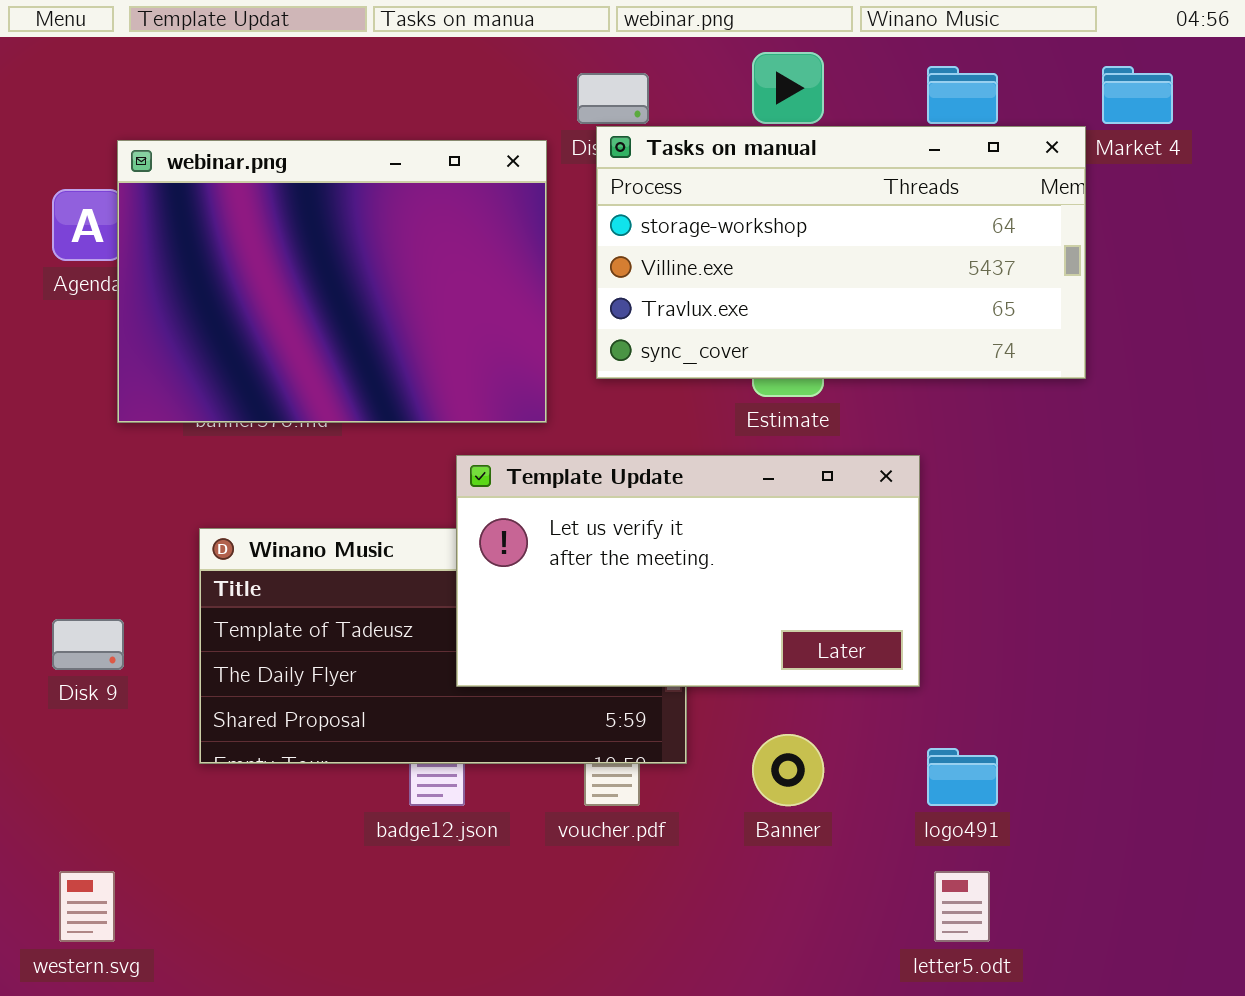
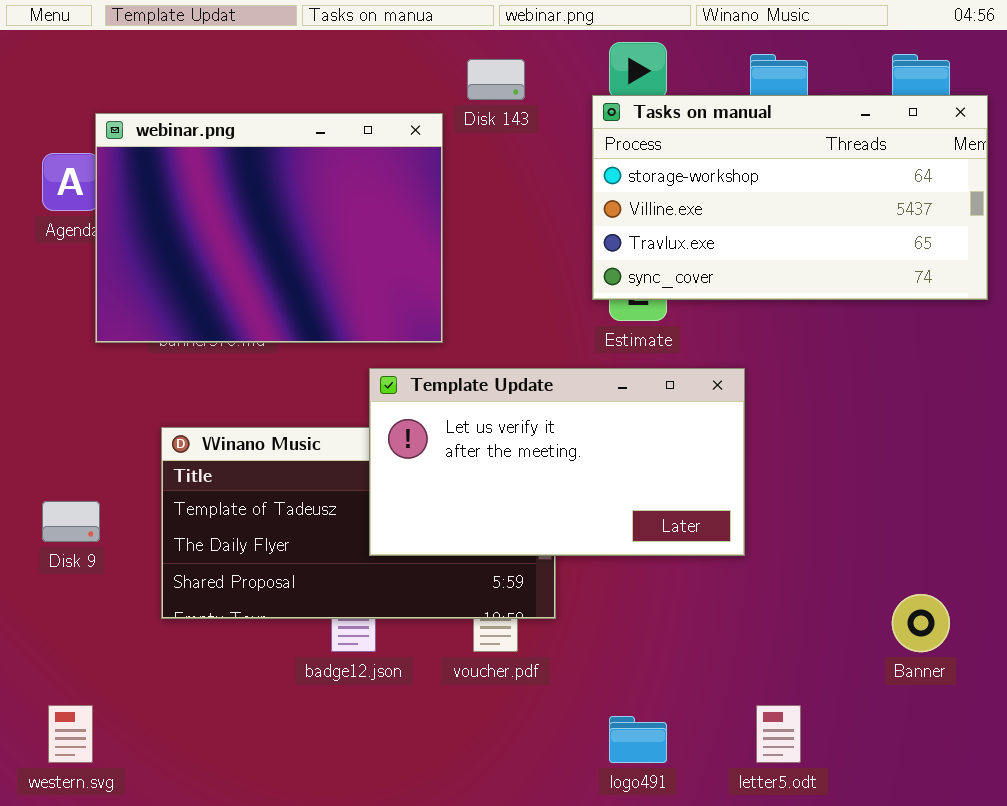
Tasks on manual: [596,126,1086,379] -> [592,95,988,300], moved
Banner: [752,734,824,806] -> [892,594,950,652], moved
logo491: [927,748,998,806] -> [609,716,667,763], moved

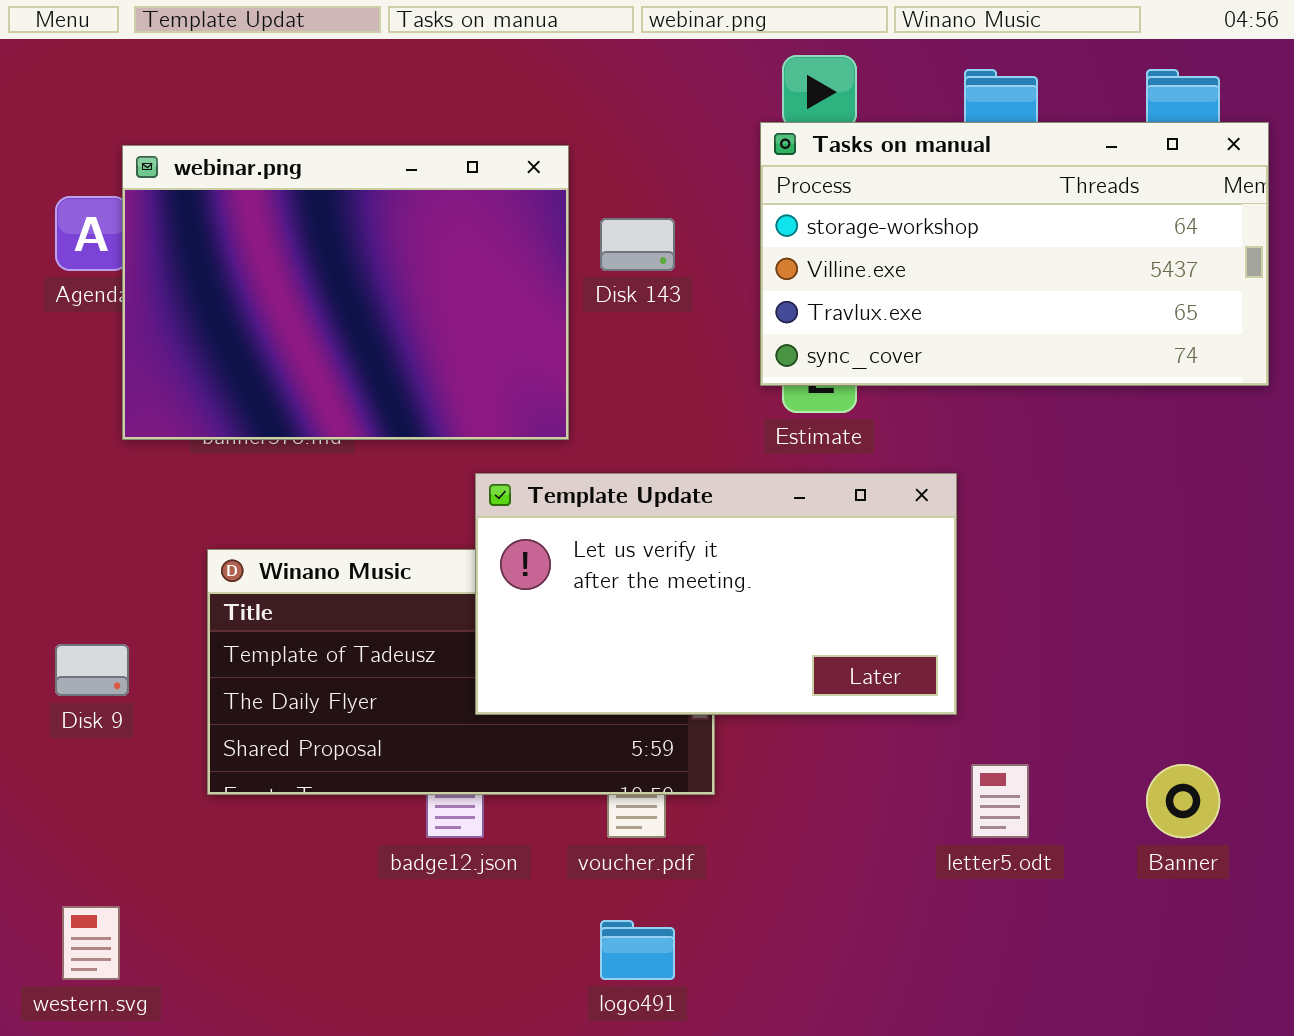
Disk 143: [467,59,525,100] -> [600,218,675,271], moved
letter5.odt: [756,705,801,763] -> [971,764,1029,838], moved
logo491: [609,716,667,763] -> [600,920,675,980], moved

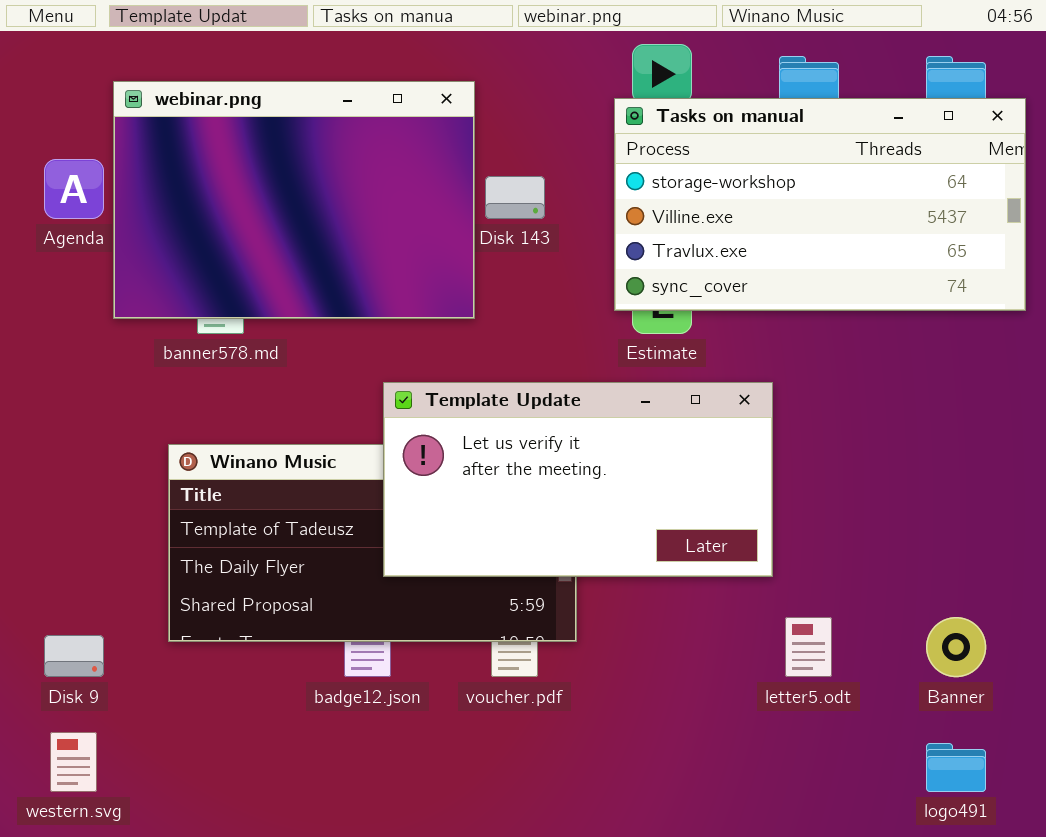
webinar.png: [122,145,569,440] -> [113,81,475,319], moved
Disk 9: [55,644,129,696] -> [44,635,104,677], moved
logo491: [600,920,675,980] -> [926,743,986,792], moved

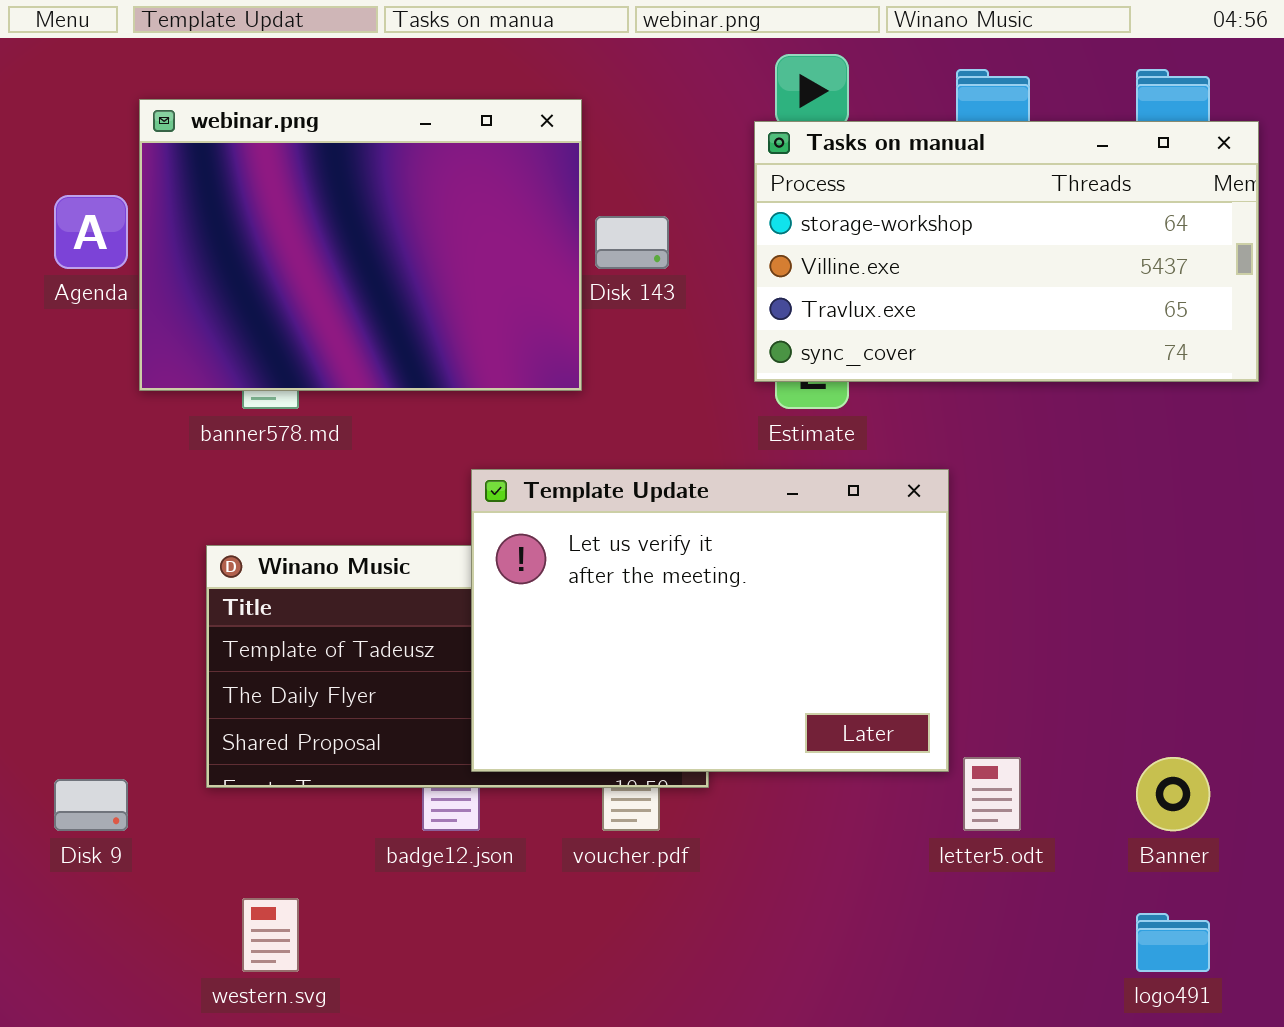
Template Update: [383,382,773,577] -> [471,469,949,772], resized
western.svg: [50,732,97,792] -> [242,898,299,972], moved

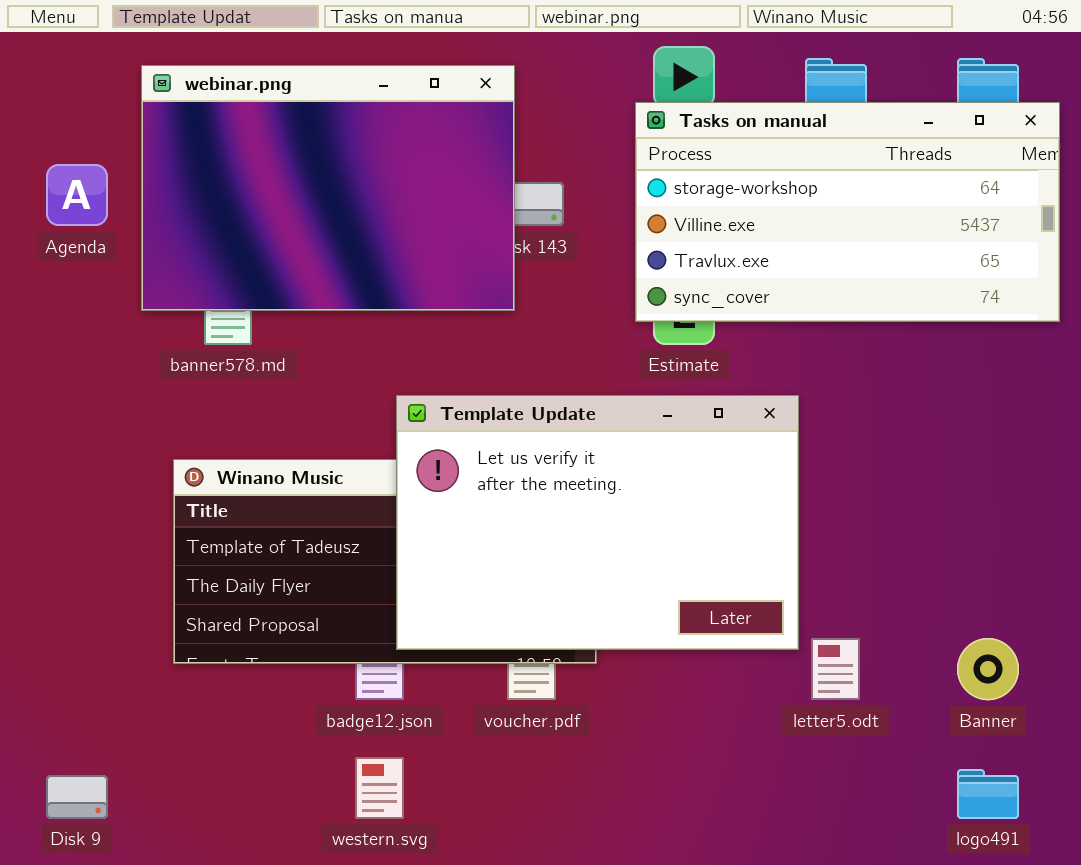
webinar.png: [139,99,582,391] -> [141,65,515,311], moved
Disk 9: [54,779,128,831] -> [46,775,108,819], moved
western.svg: [242,898,299,972] -> [355,757,404,819], moved

